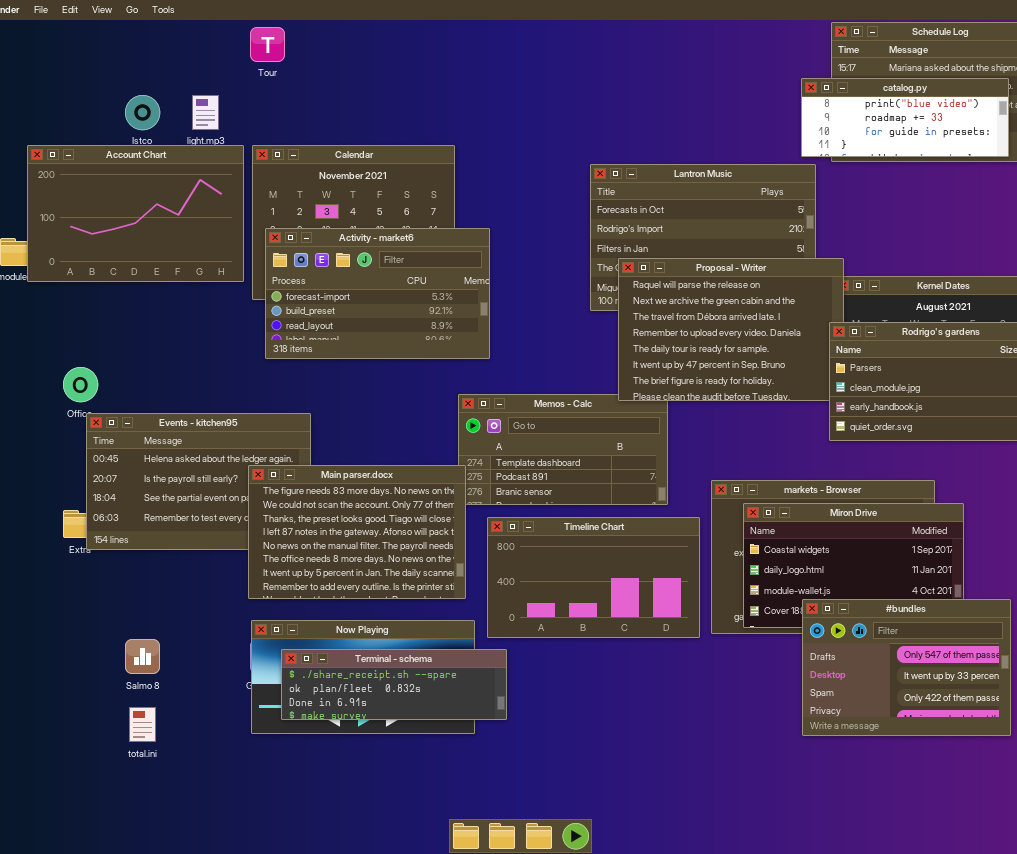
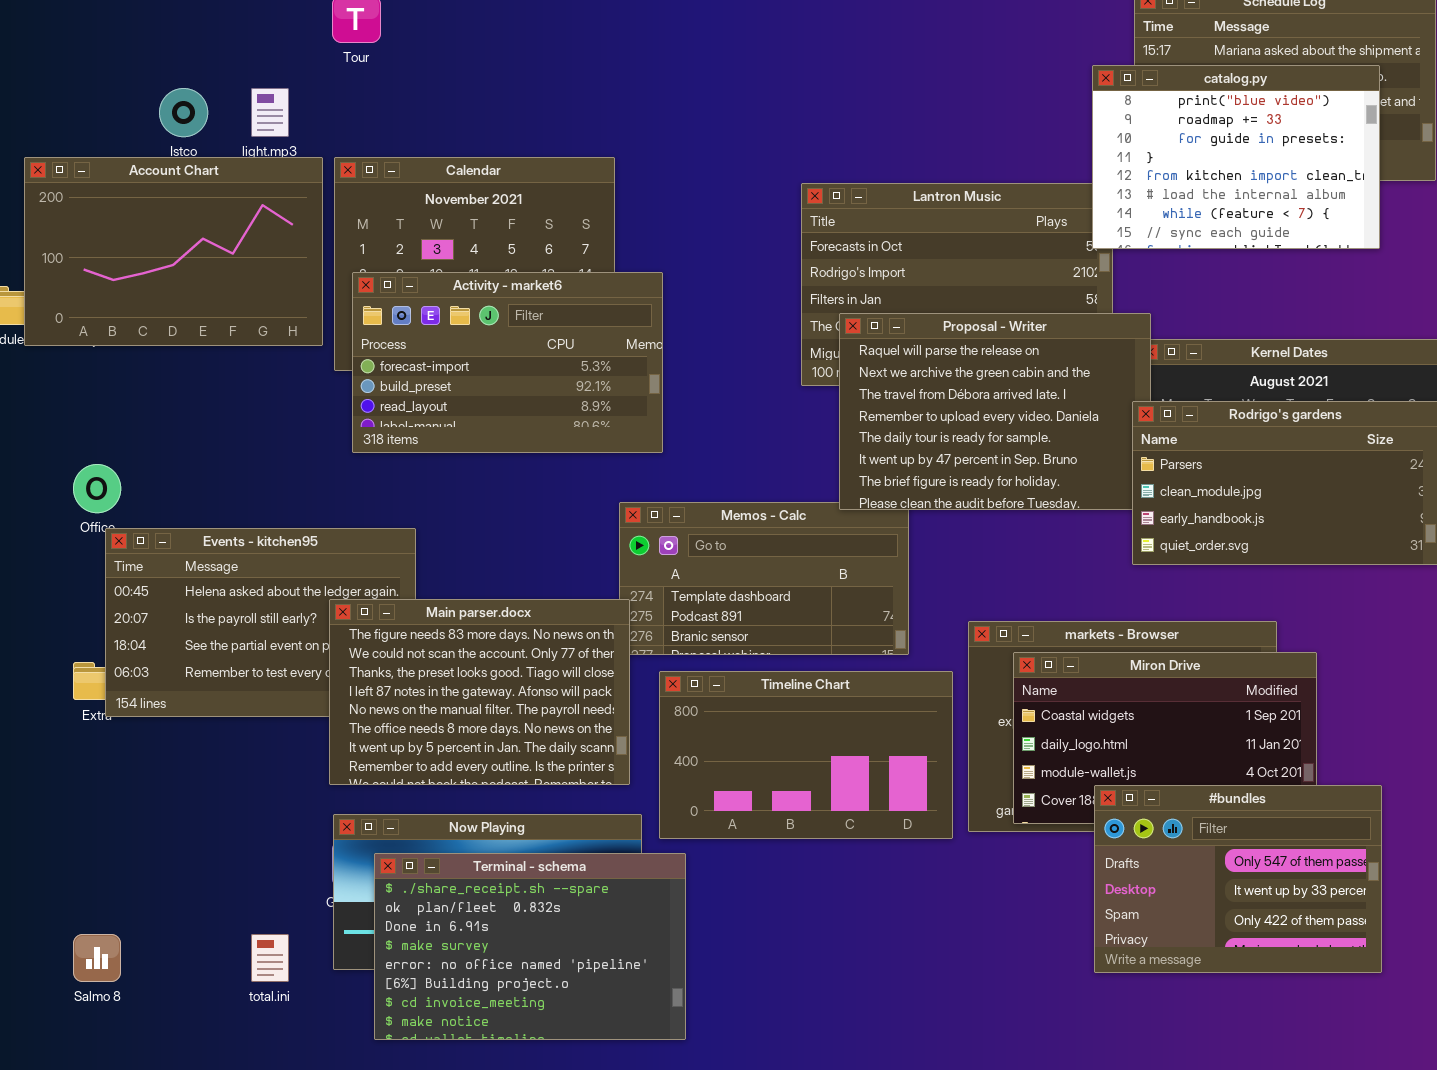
catalog.py: [801,78,1009,157] -> [1092,65,1380,249], resized
Salmo 8: [125,639,160,674] -> [73,934,121,982], moved
Terminal - schema: [281,649,507,720] -> [374,853,686,1040], resized
total.ini: [129,707,156,742] -> [251,934,289,982], moved

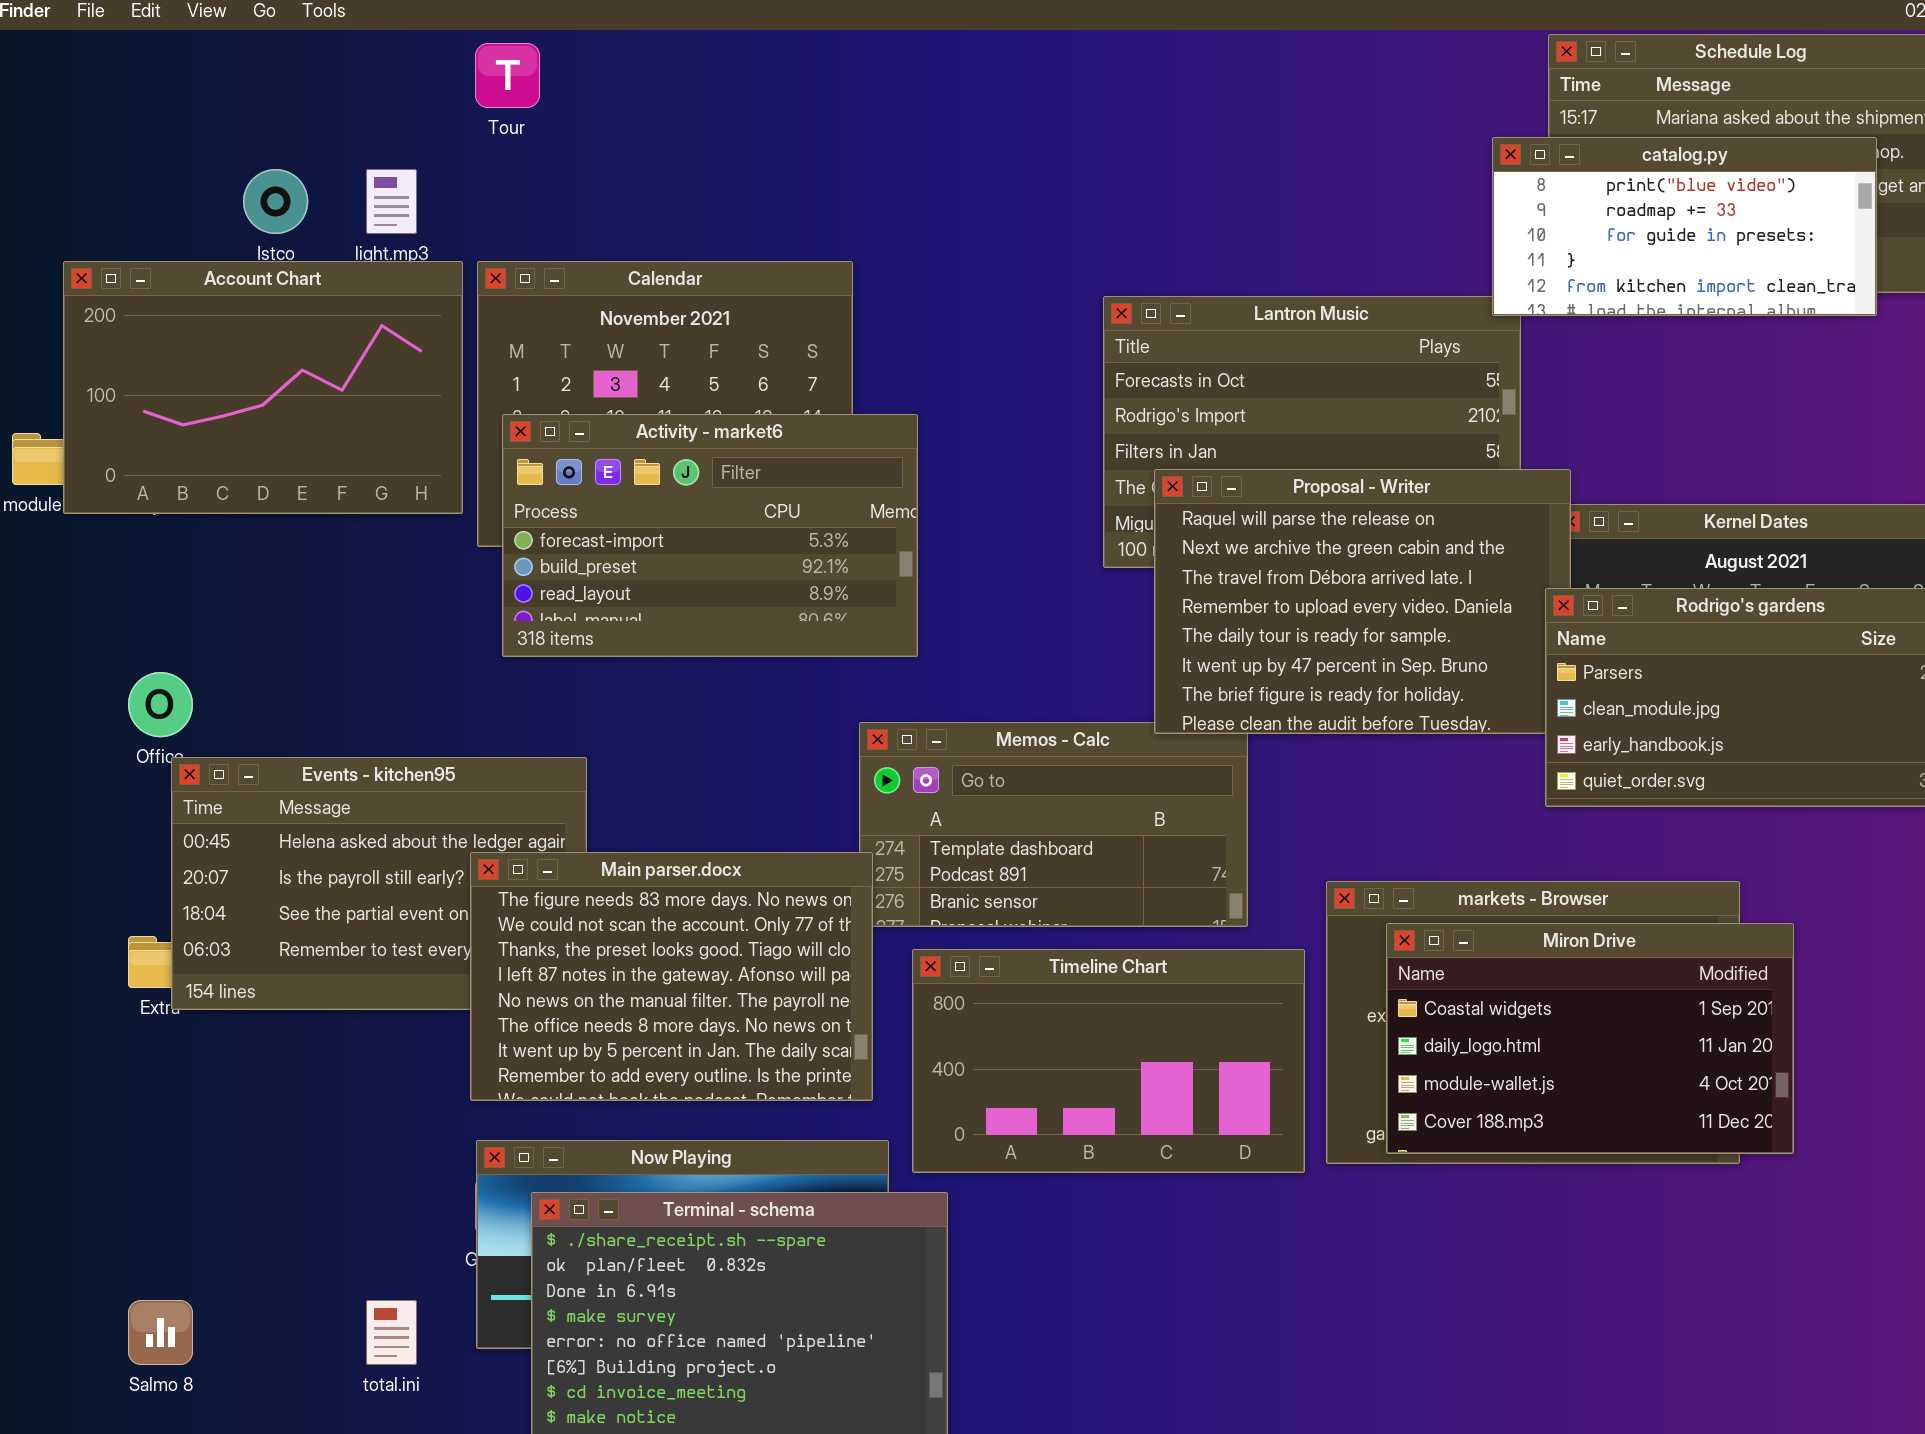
catalog.py: [1092,65,1380,249] -> [1492,137,1877,316], resized
#bundles: [1094,785,1382,973] -> none, closed

